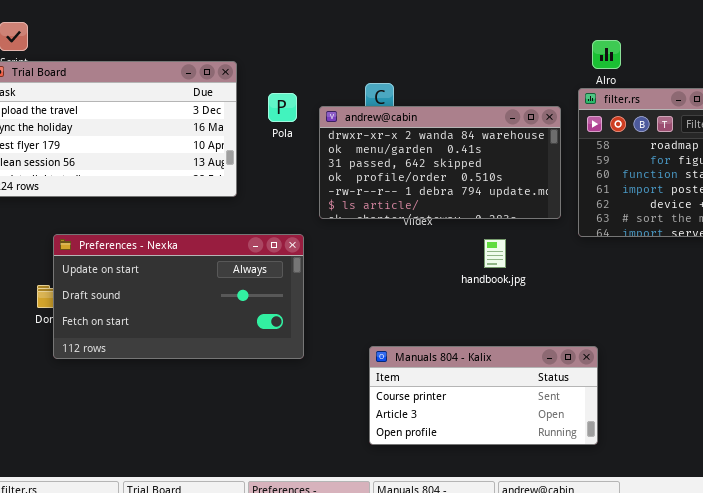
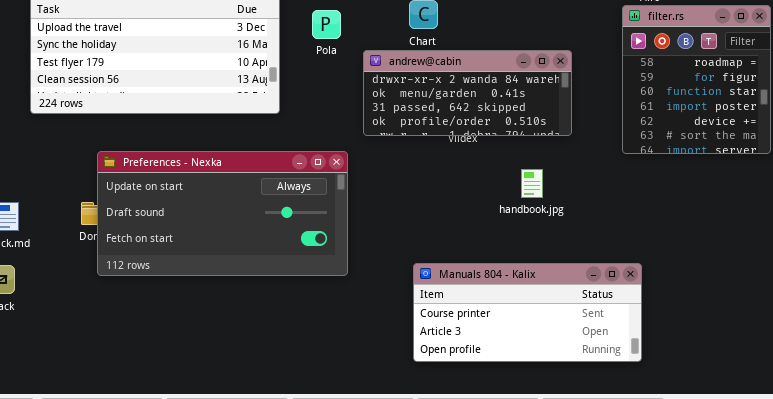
andrew@cabin: [319,106,561,219] -> [363,50,572,136], resized
handbook.jpg: [484,239,506,268] -> [521,169,543,198], moved

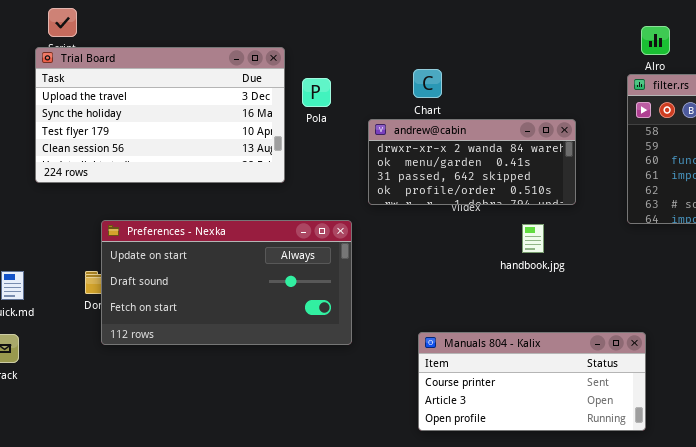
Pola: [312,10,341,39] -> [302,78,331,107], moved
handbook.jpg: [521,169,543,198] -> [522,224,544,253], moved

